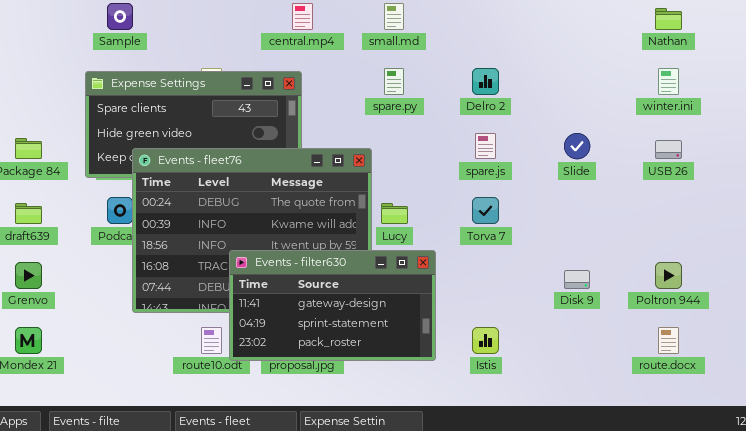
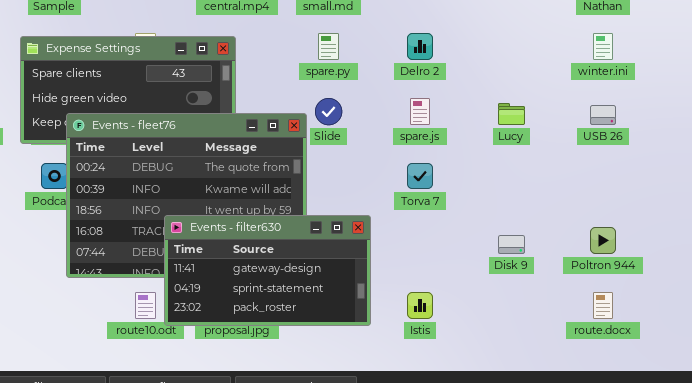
Slide: [564,133,590,159] -> [315,98,342,125], moved
Lucy: [381,203,408,224] -> [498,103,525,125], moved

